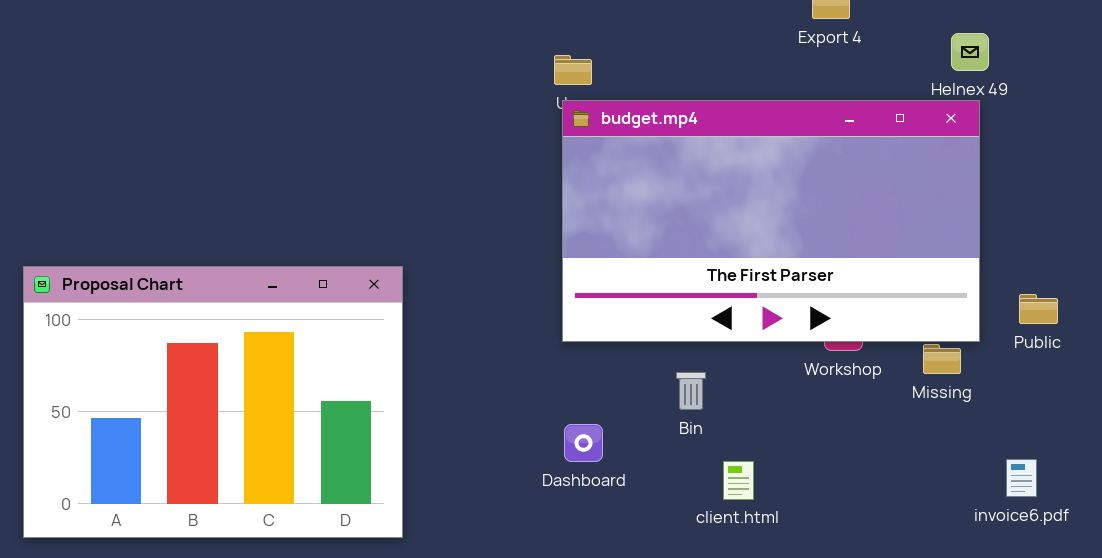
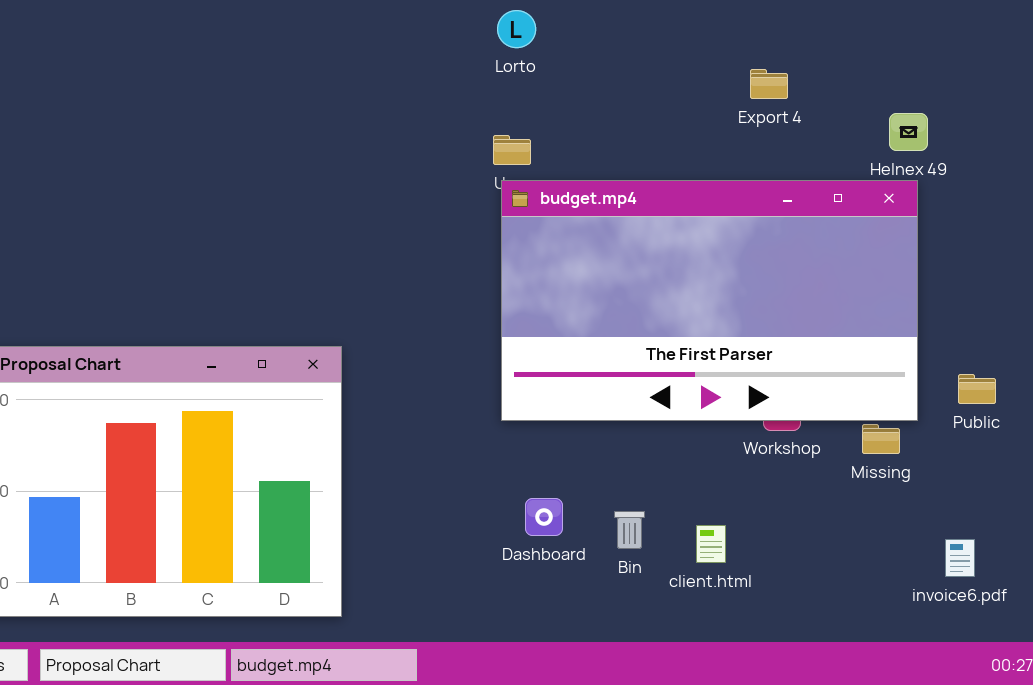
Bin: [676,372,706,410] -> [614,511,645,549], moved
Dashboard: [564,424,603,462] -> [525,498,563,536], moved
client.html: [723,461,754,500] -> [696,525,726,563], moved

